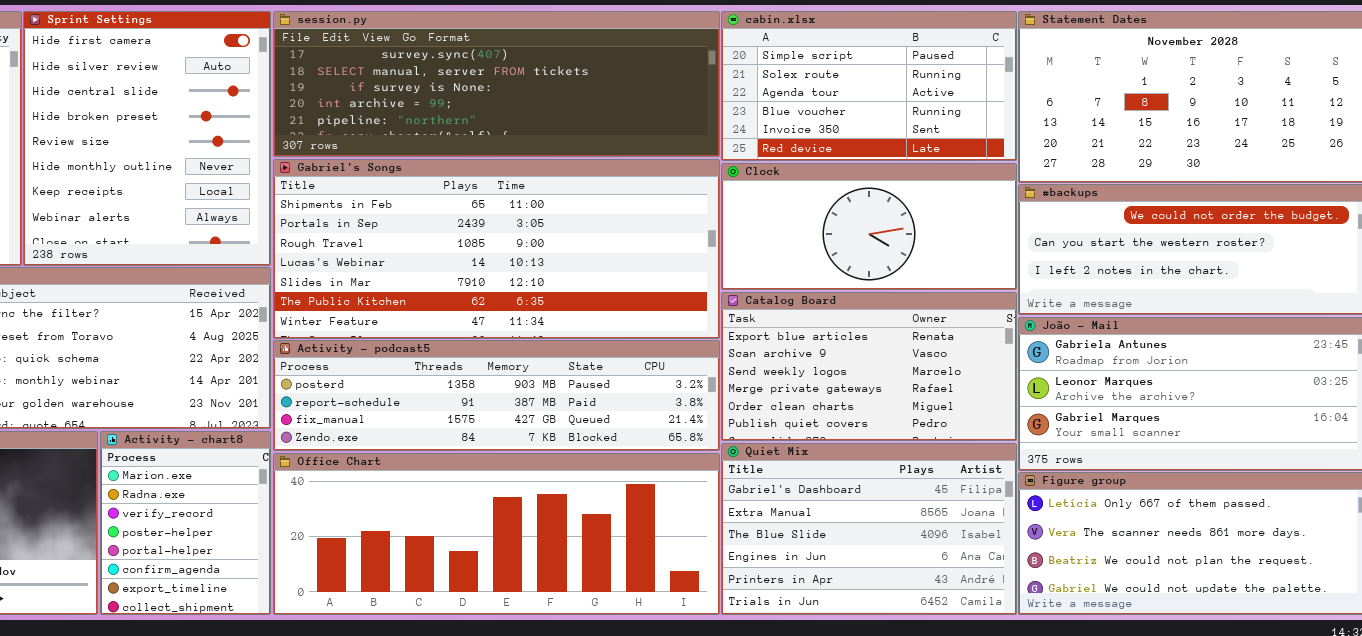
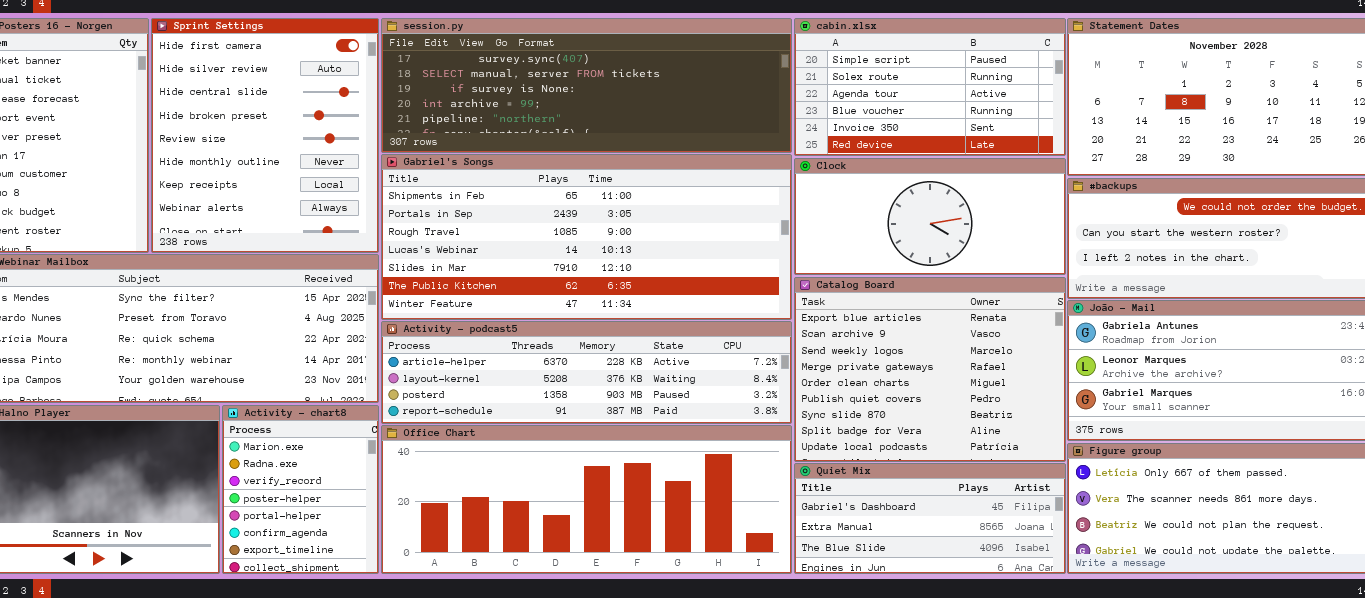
Catalog Board: [721,292,1017,441] -> [794,277,1066,462], resized
Activity - podcast5: [273,340,720,451] -> [381,321,792,424], scrolled up 2 rows
Quiet Mix: [721,443,1017,615] -> [794,463,1066,574], resized

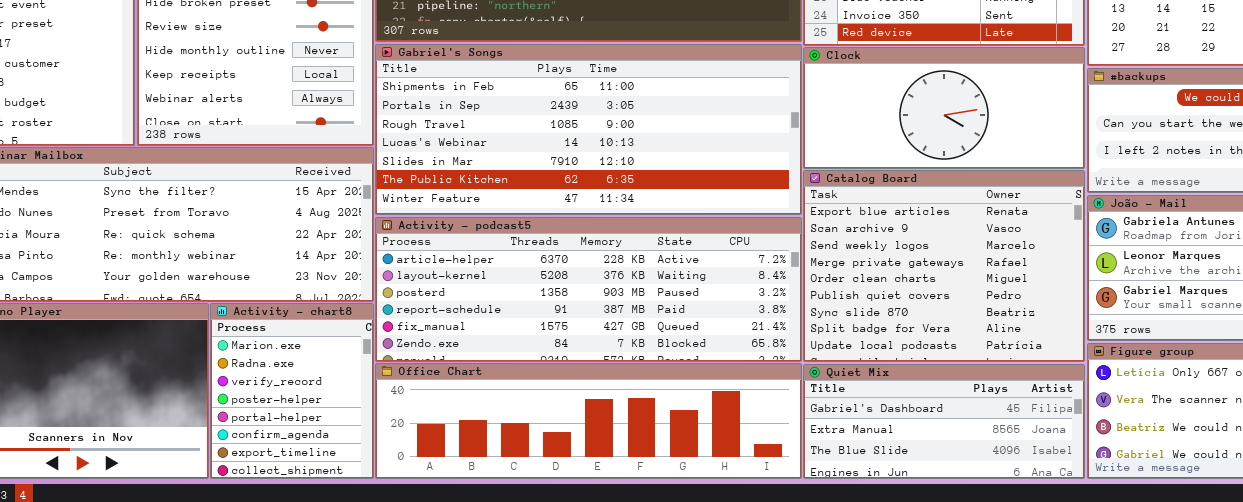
Activity - podcast5: [381,321,792,424] -> [375,217,802,362], resized
Office Chart: [381,425,792,574] -> [375,363,802,479], resized

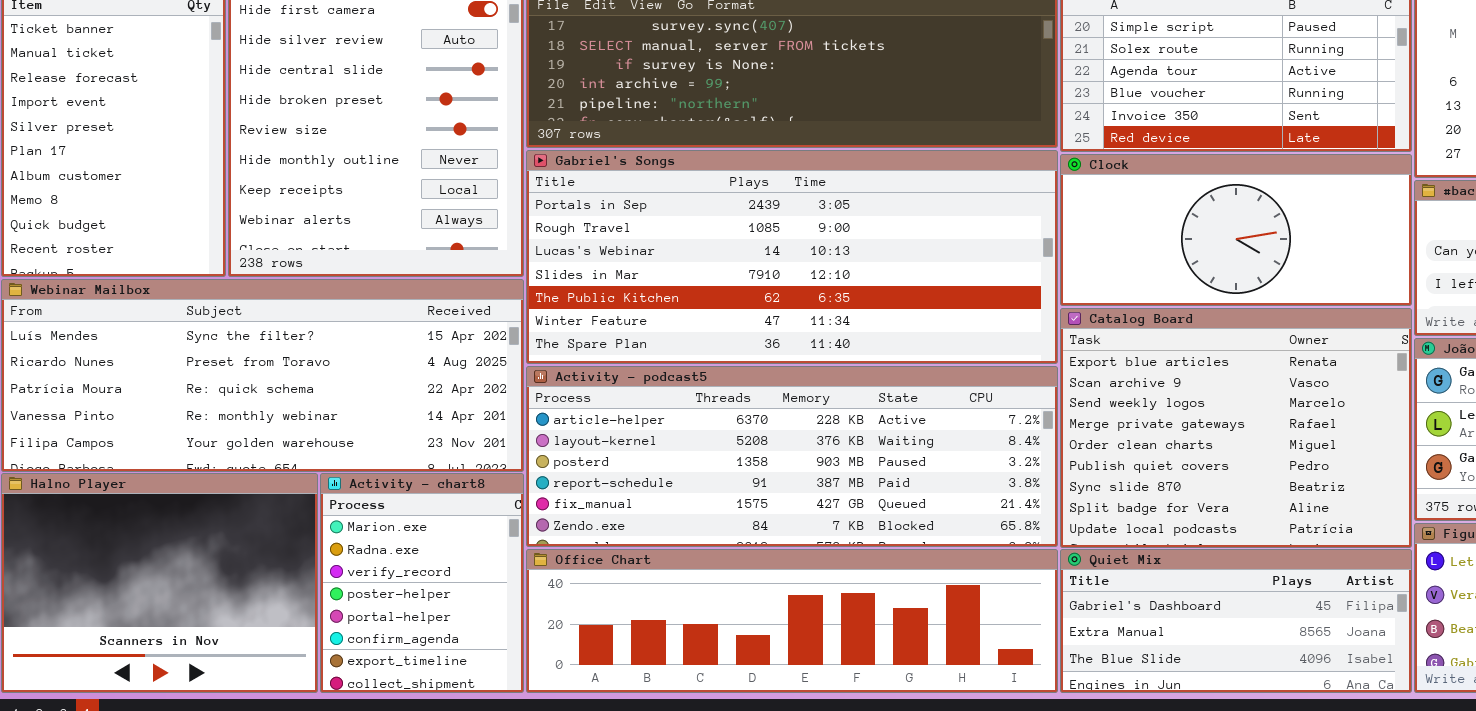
Gabriel's Songs: [375,44,802,215] -> [526,150,1058,364], scrolled down 1 row

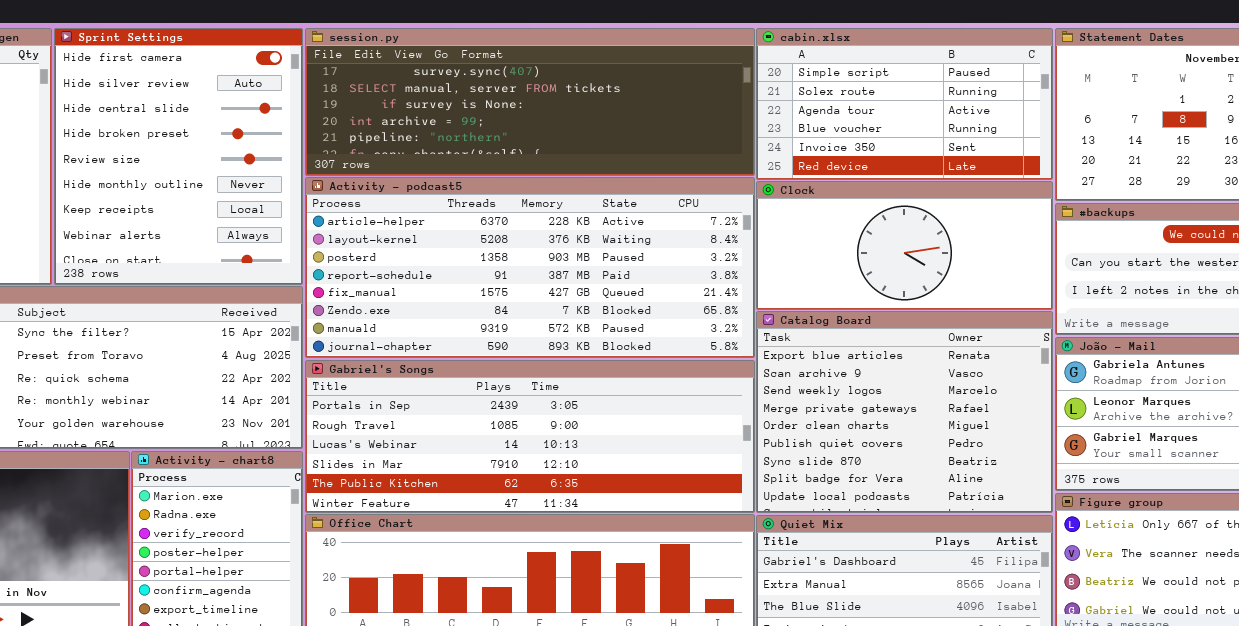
Gabriel's Songs: [526,150,1058,364] -> [305,360,755,513], moved, resized
Activity - podcast5: [526,366,1058,547] -> [305,177,755,358], moved, resized

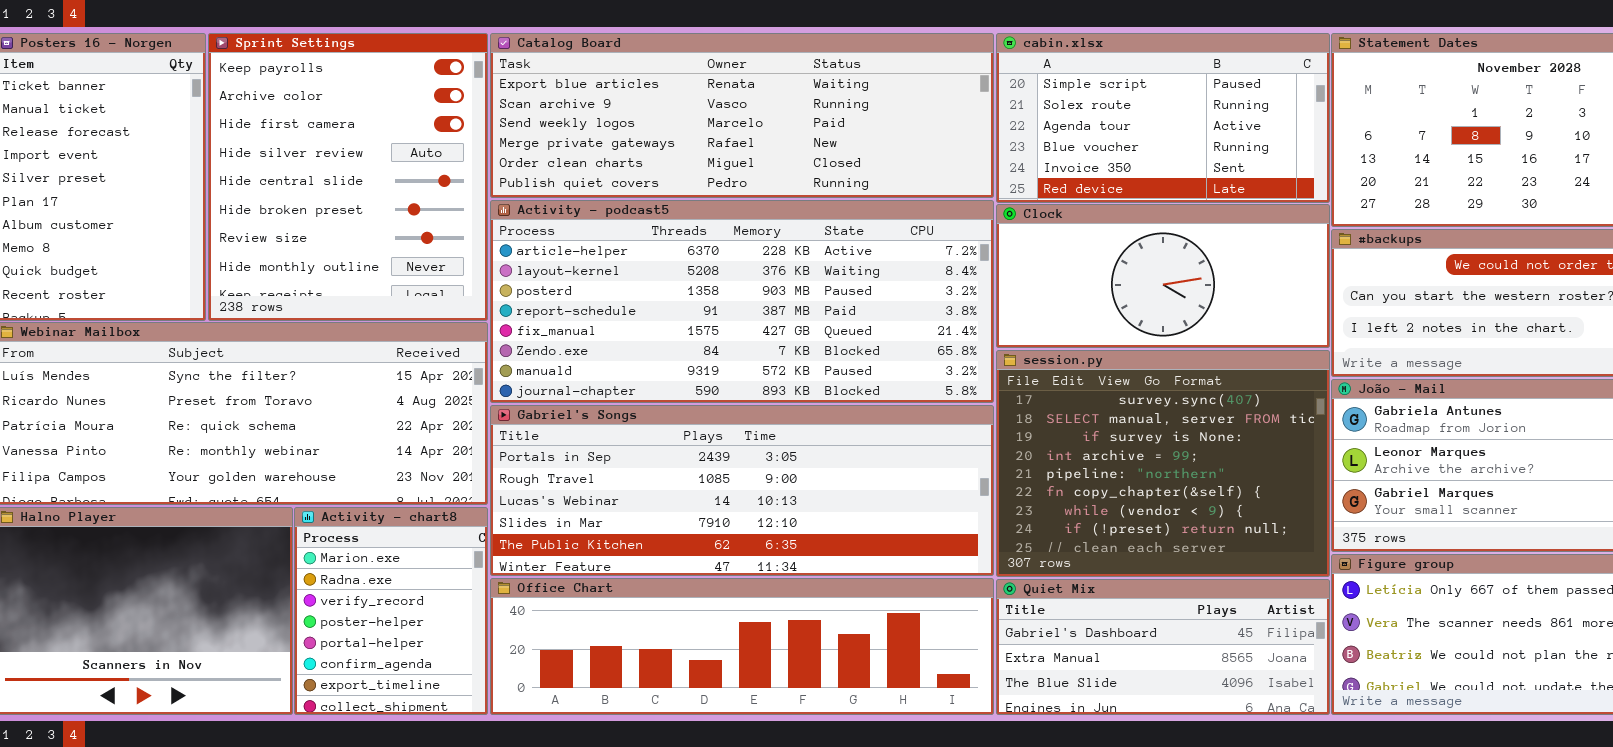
Sprint Settings: [54,28,303,285] -> [208,33,488,321], scrolled up 2 rows
session.py: [305,28,755,176] -> [996,350,1330,577], moved, resized
Catalog Board: [756,311,1053,513] -> [490,33,994,198], moved, resized

